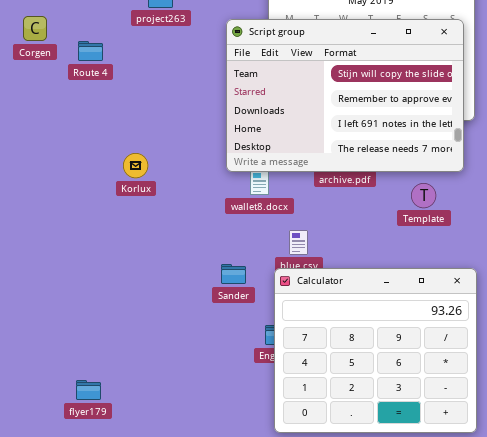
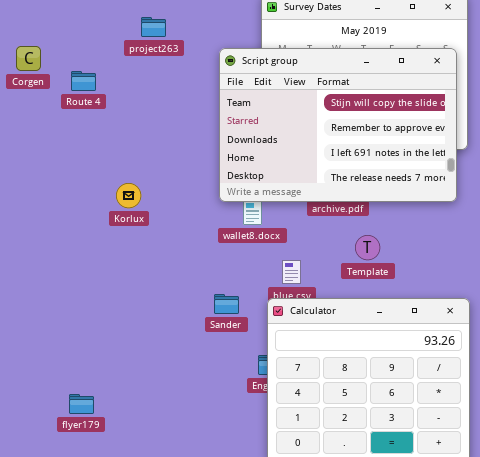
Template: [411,183,436,208] -> [355,235,380,260], moved
flyer179: [76,380,101,400] -> [69,394,94,414], moved

